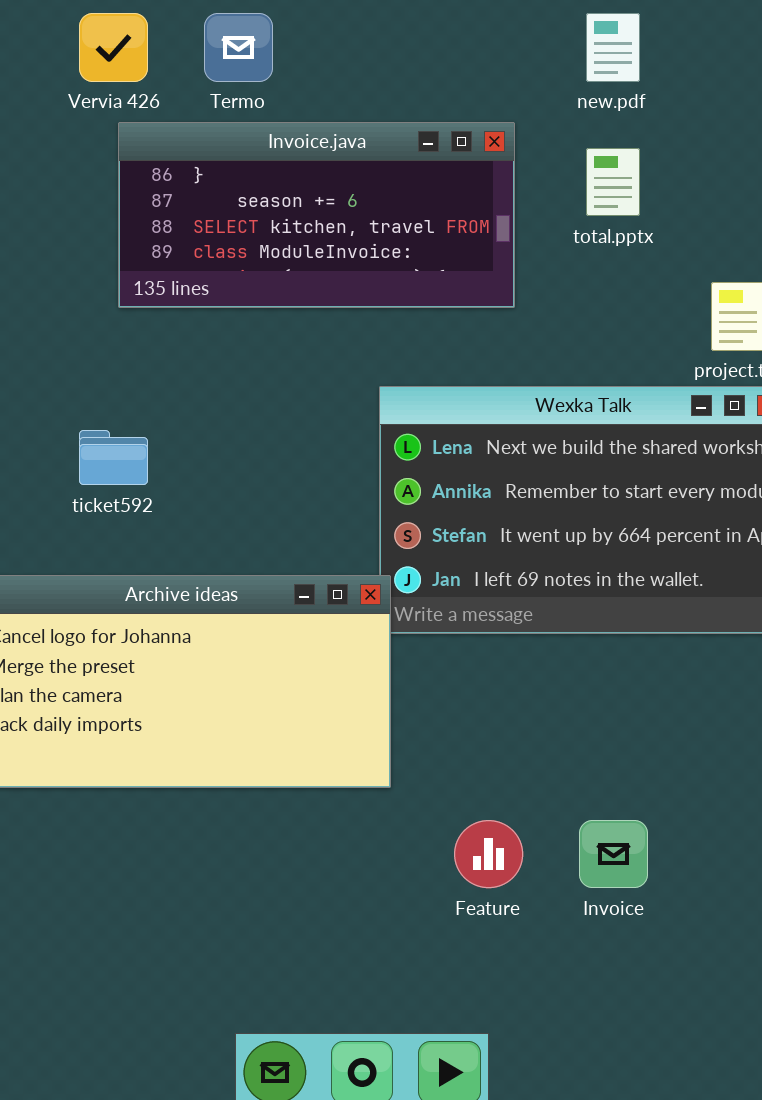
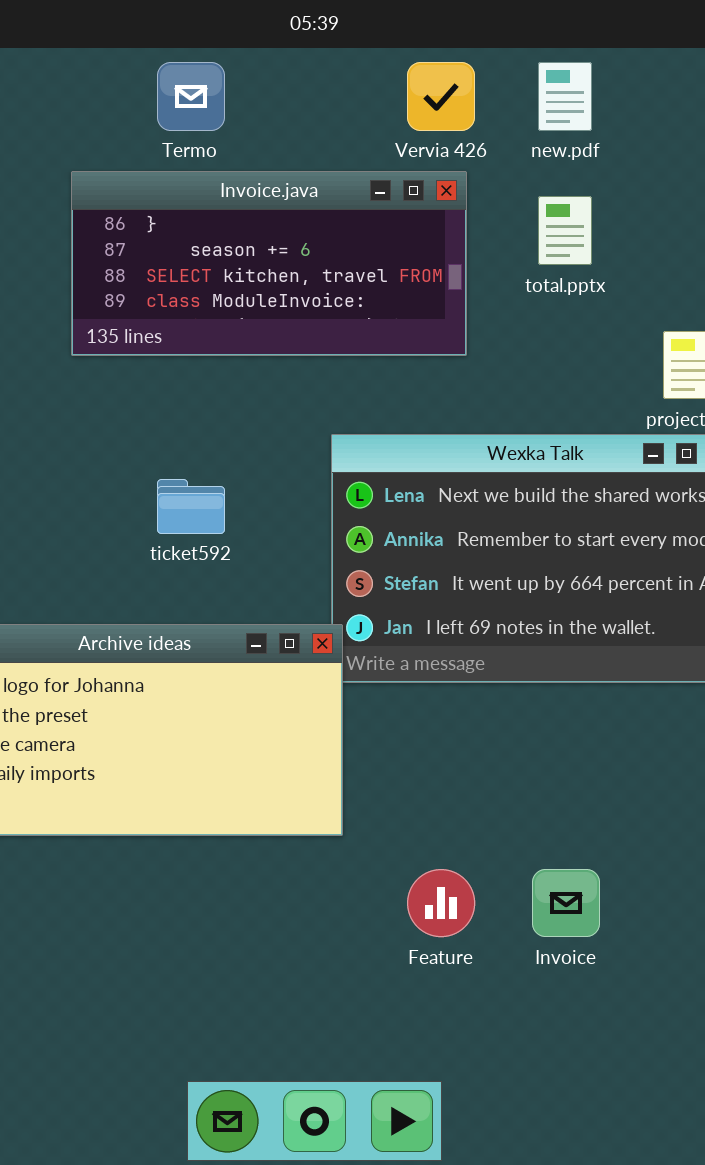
Vervia 426: [79,13,148,82] -> [407,62,475,131], moved
ticket592: [79,430,148,485] -> [157,479,225,534], moved

